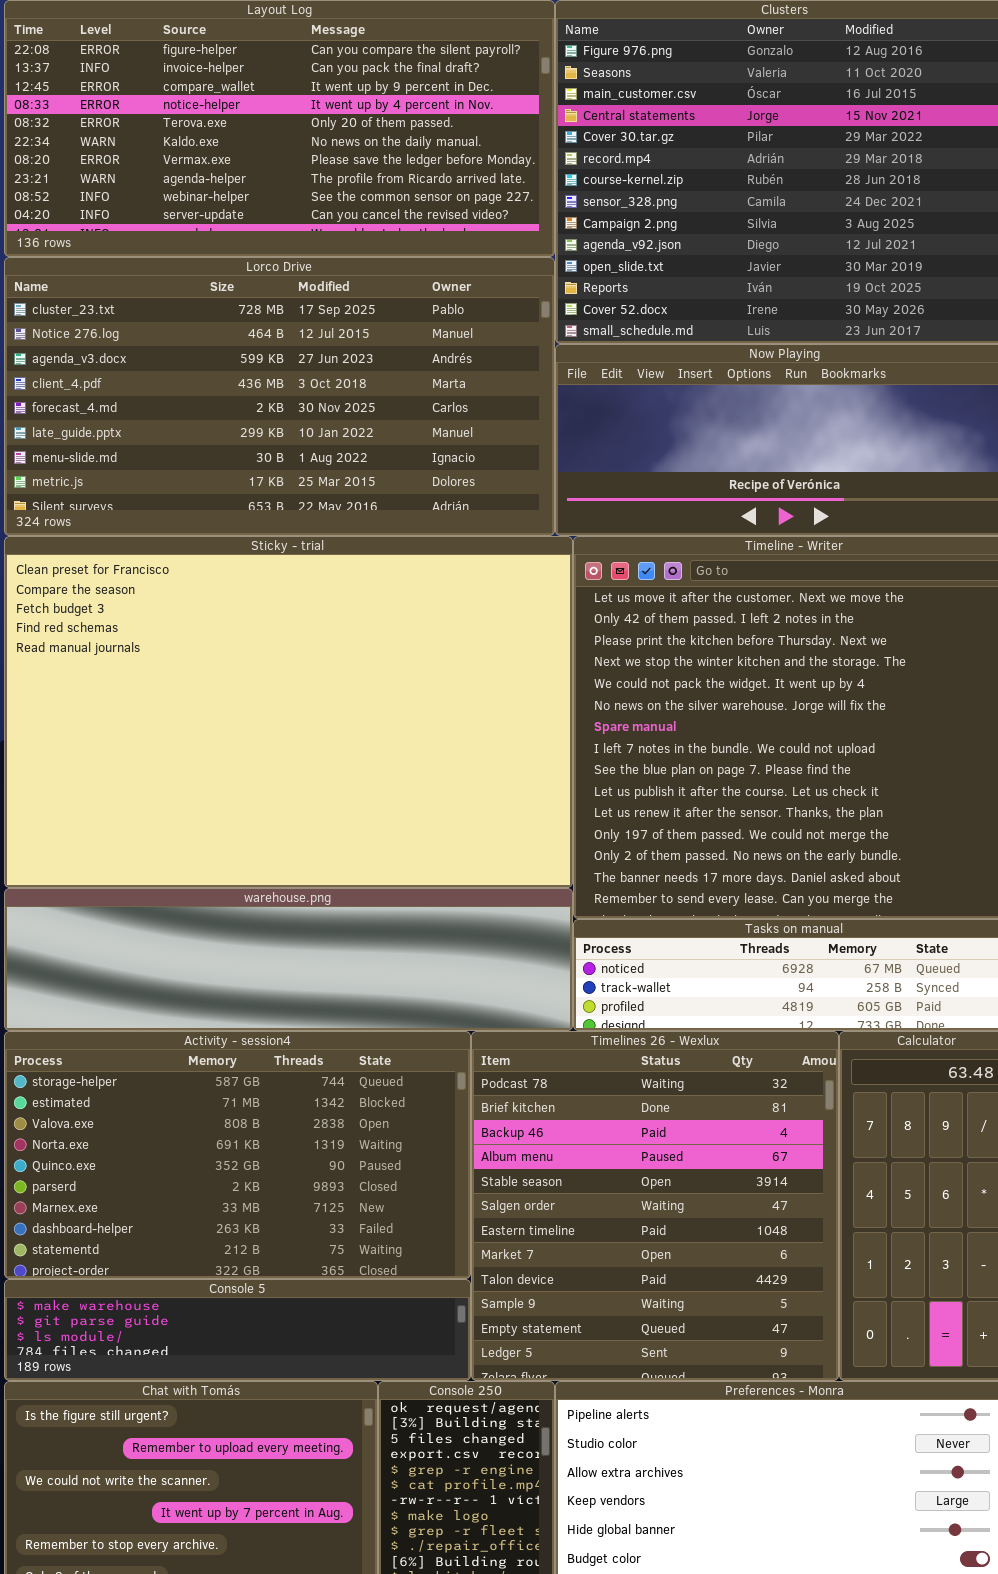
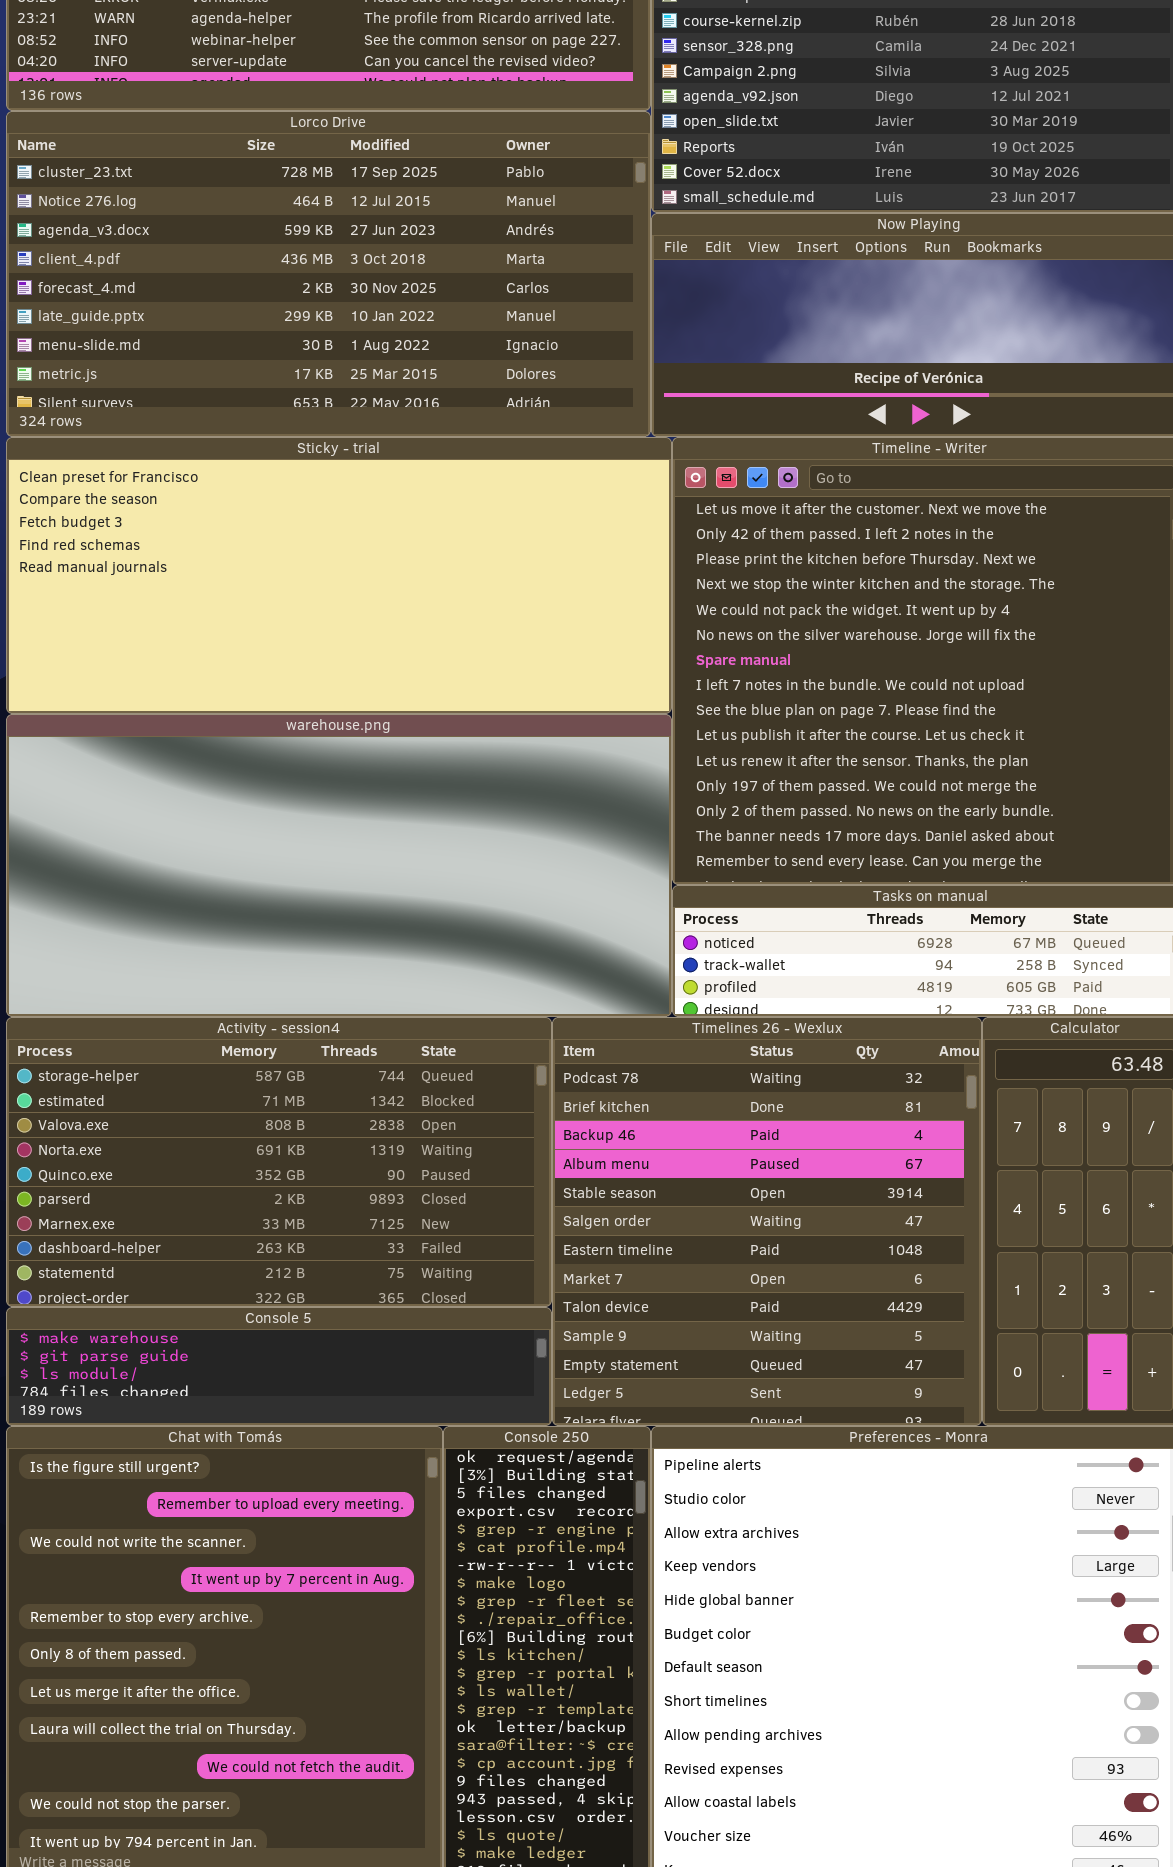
Sticky - trial: [4,536,573,888] -> [6,437,672,714], resized
warehouse.png: [4,888,573,1031] -> [6,714,672,1017], resized

